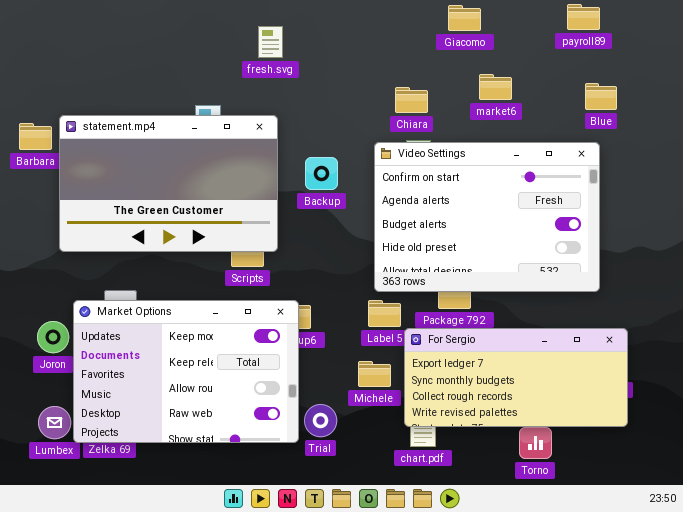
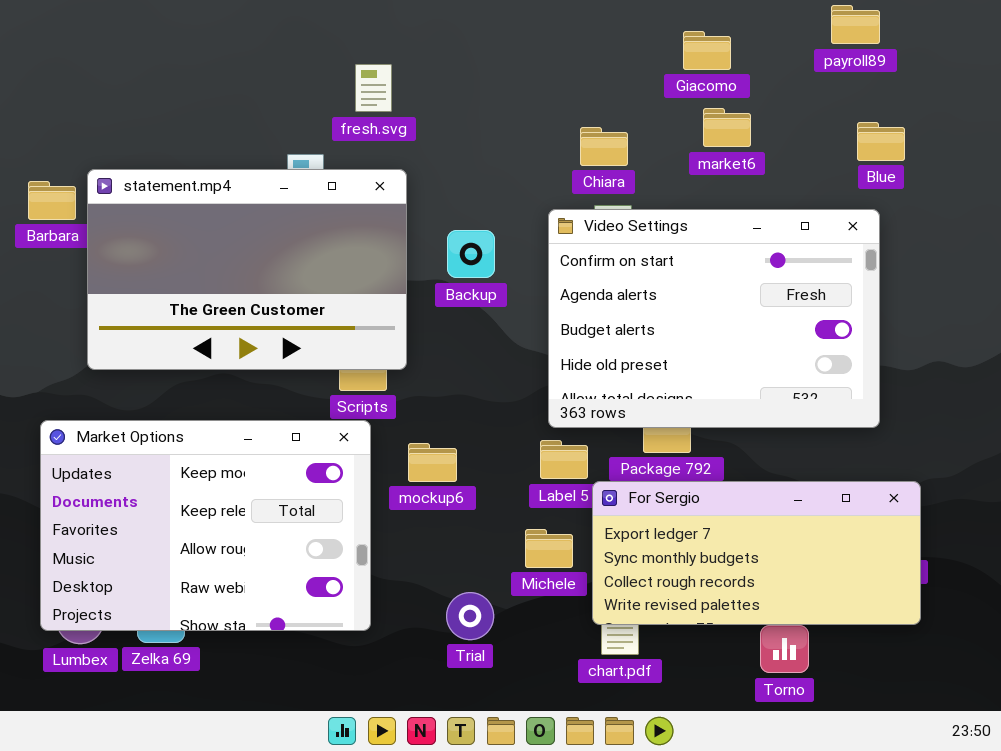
Giacomo: [448,5,481,31] -> [683,31,731,70], moved
fresh.svg: [258,26,283,58] -> [355,64,392,112], moved
Market Options: [73,300,299,443] -> [40,420,371,631], moved

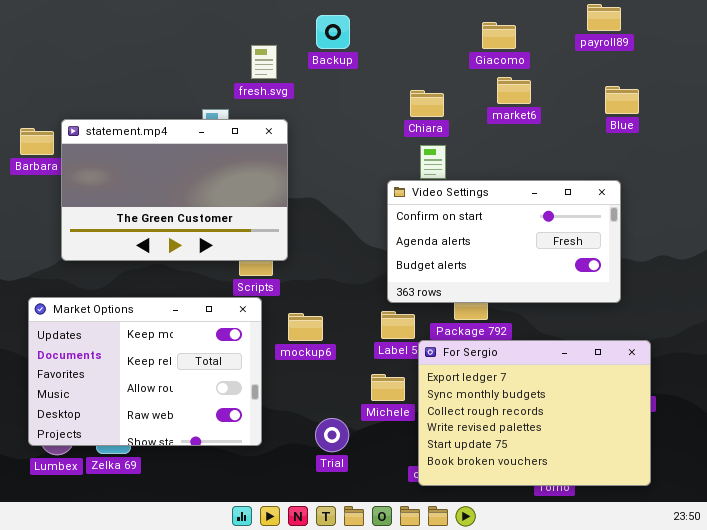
Video Settings: [548,209,880,428] -> [387,180,621,303], resized
Backup: [447,230,495,278] -> [316,15,350,49], moved
For Sergio: [592,481,921,625] -> [418,340,651,486], resized

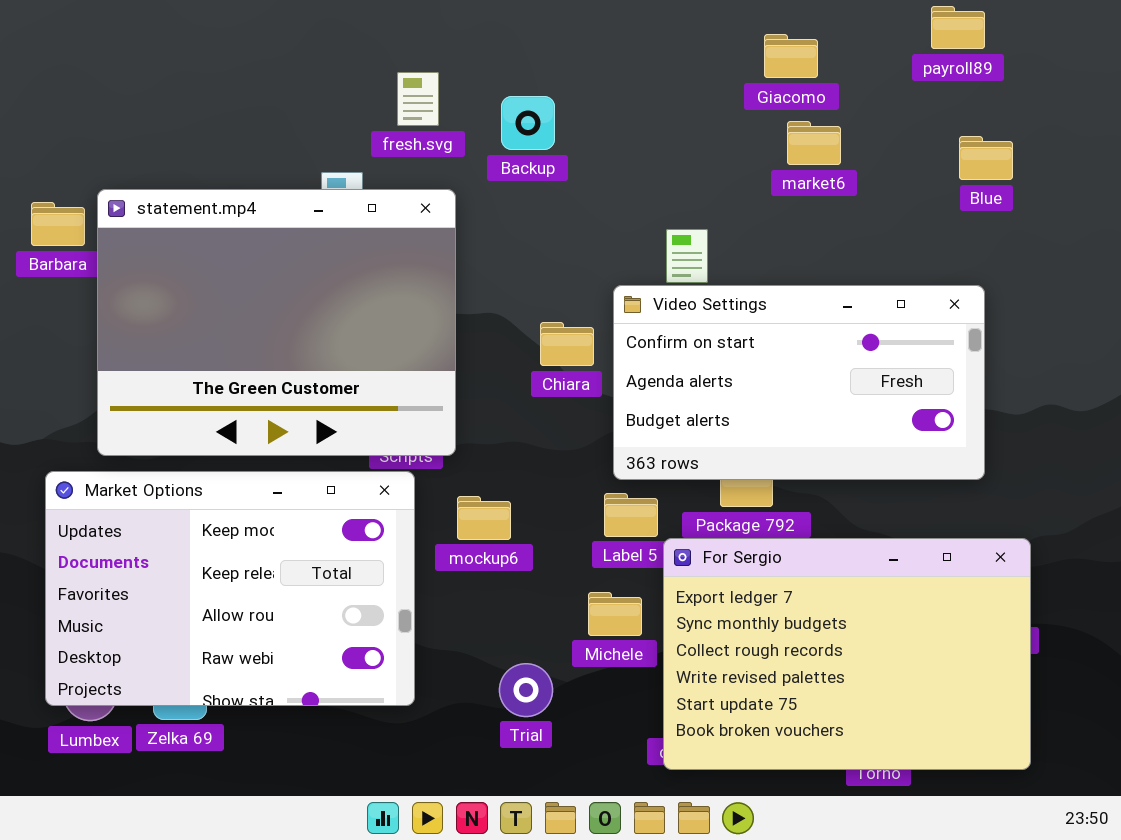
Backup: [316,15,350,49] -> [501,96,555,150], moved
Chiara: [410,90,444,117] -> [540,322,594,366], moved
statement.mp4: [61,119,288,261] -> [97,189,456,456], resized

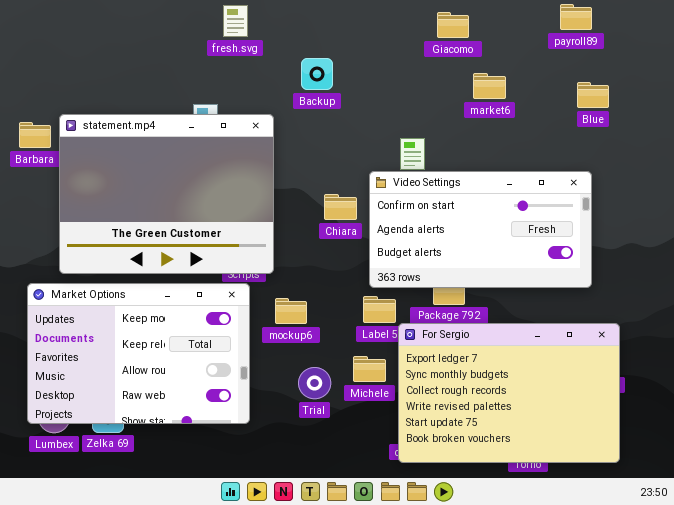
Giacomo: [764,34,818,78] -> [437,12,469,38], moved
fresh.svg: [397,72,439,126] -> [223,5,248,37], moved
Trial: [499,663,553,717] -> [298,367,331,399], moved

